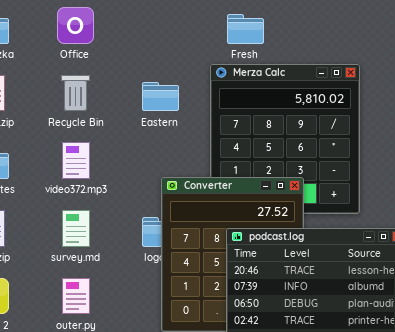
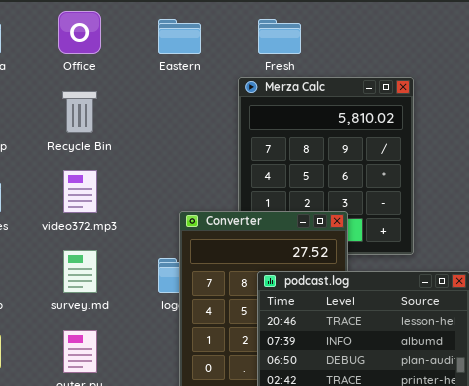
Eastern: [142,82,179,111] -> [158,19,201,54], moved

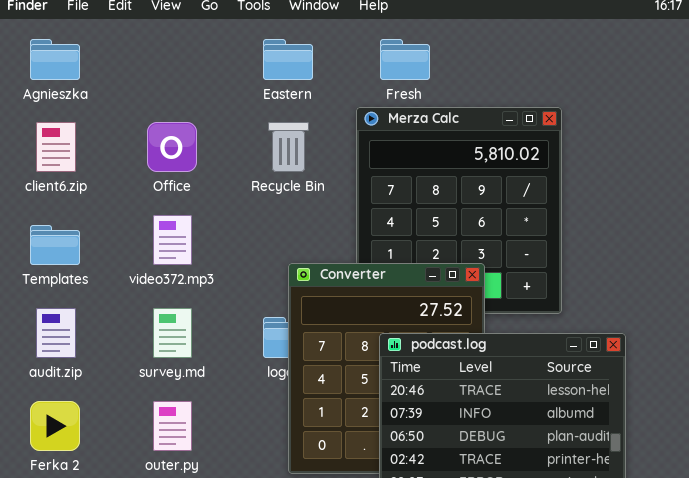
Office: [58,11,101,54] -> [147,122,197,172], moved
Recycle Bin: [62,91,97,133] -> [268,122,309,172], moved

